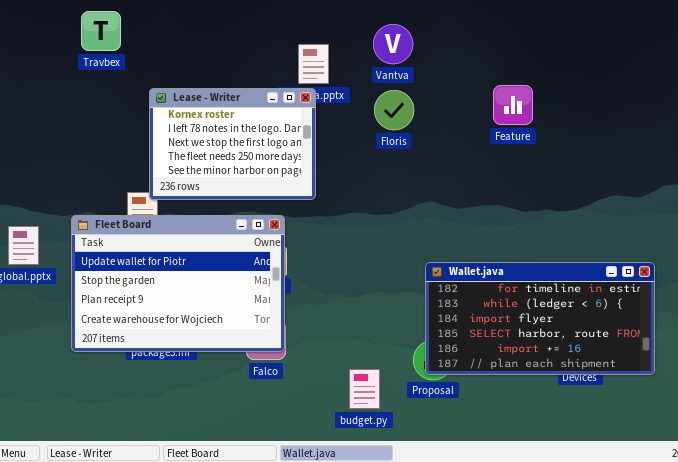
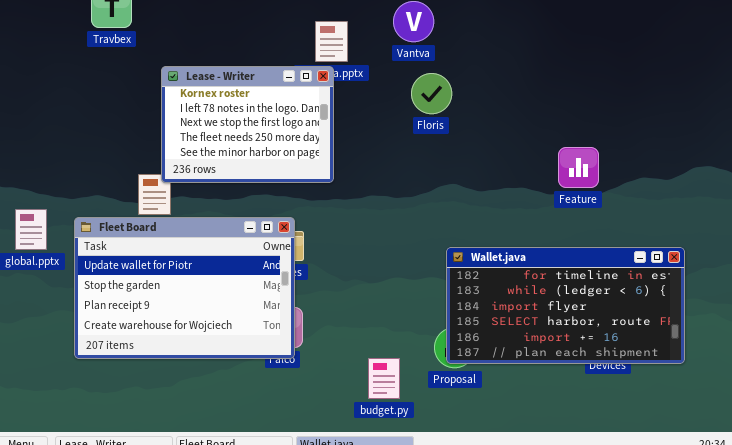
Feature: [493,85,533,125] -> [558,147,599,188], moved
Floris: [374,90,414,130] -> [411,73,452,114], moved
Fleet Board: [71,215,285,352] -> [74,217,295,359], moved

